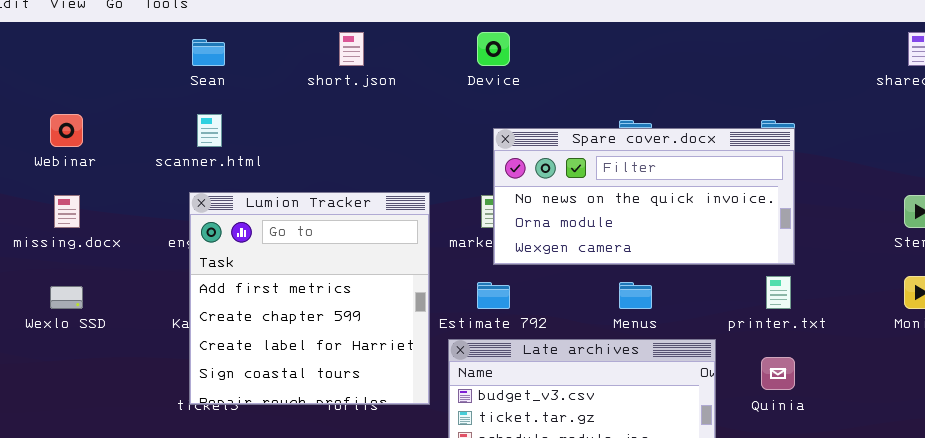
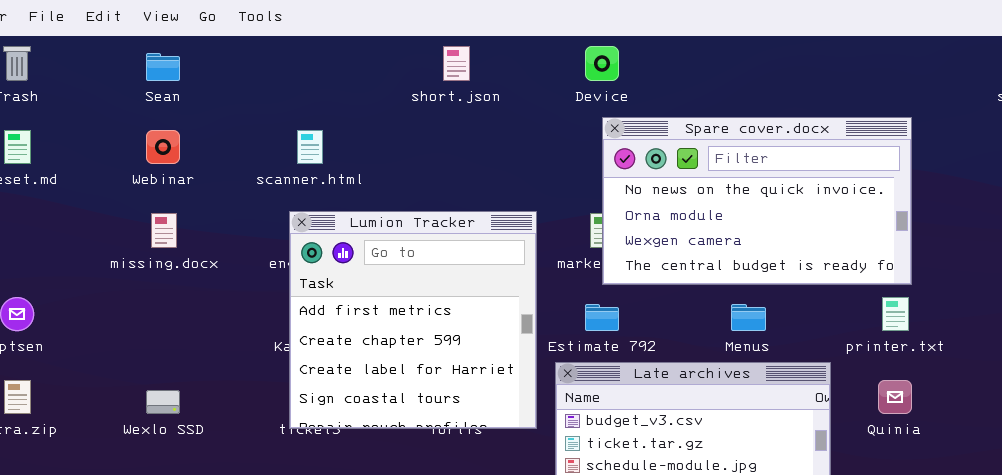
Sean: [192,39,225,66] -> [146,53,180,81], moved
Spare cover.docx: [493,128,795,265] -> [602,117,912,285], resized
Wexlo SSD: [50,286,83,309] -> [146,390,180,414], moved

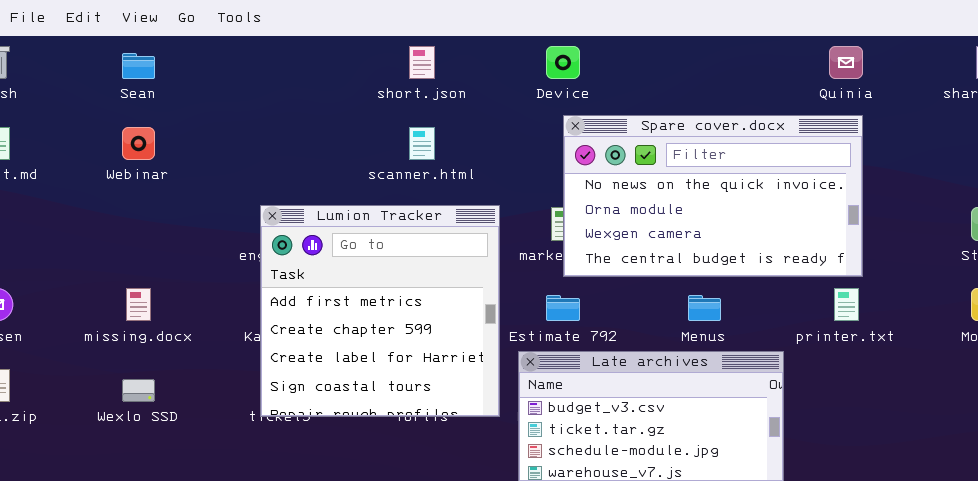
scanner.html: [297,130,323,164] -> [409,127,435,160], moved
missing.docx: [151,213,177,248] -> [126,288,151,321], moved
Quinia: [878,380,912,414] -> [829,46,863,79], moved

